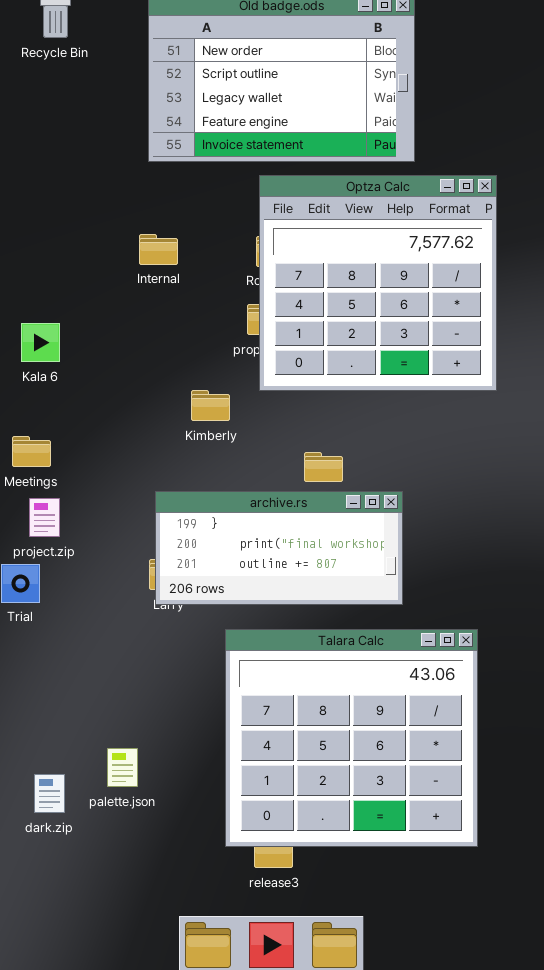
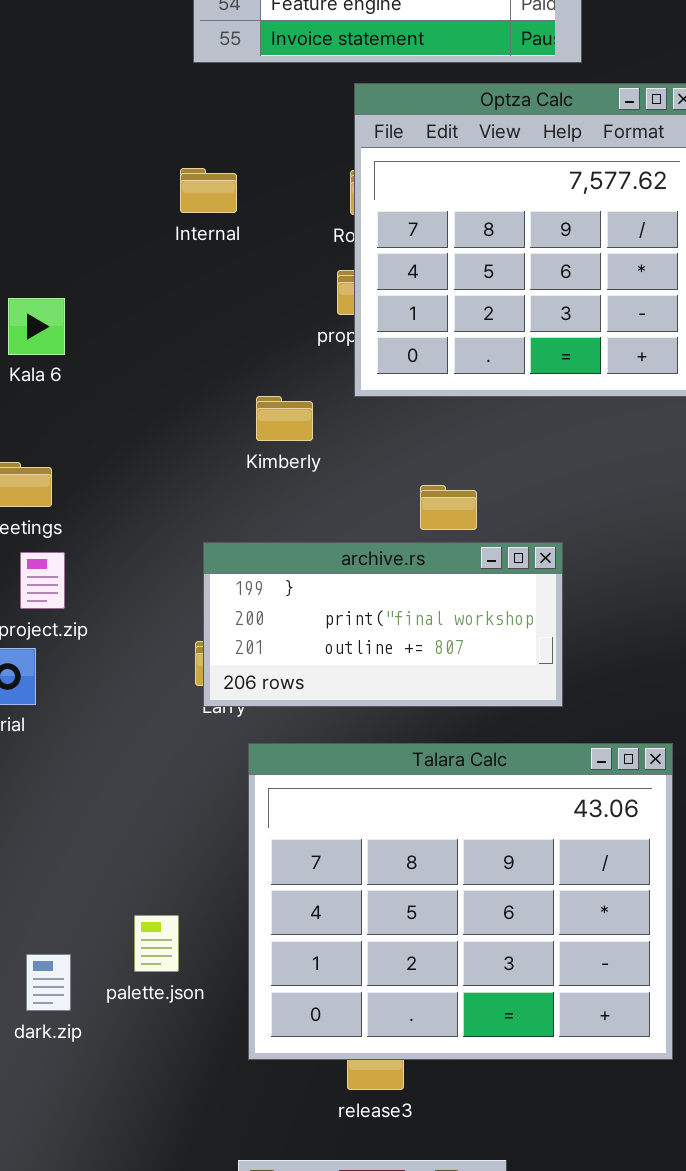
Talara Calc: [225,629,478,847] -> [248,743,673,1060], resized

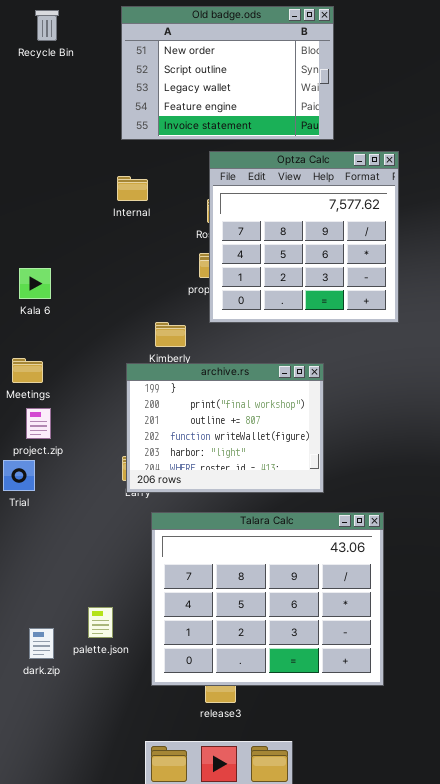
Internal: [180,168,237,213] -> [117,176,148,201], moved
archive.rs: [203,542,563,707] -> [126,363,324,493], resized

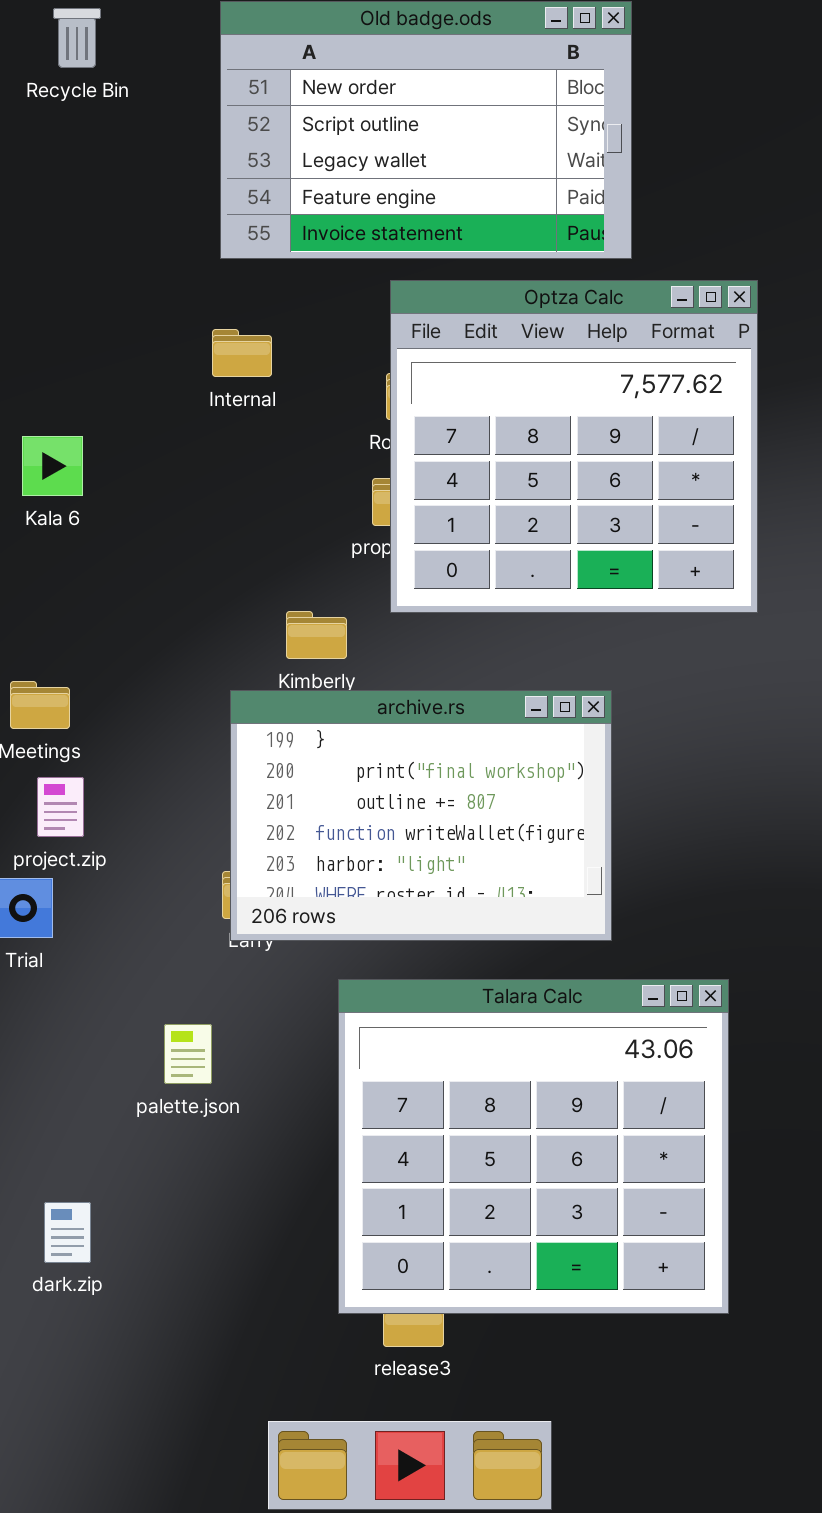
Kala 6: [19,268,51,299] -> [22,436,83,496], moved
Talara Calc: [151,512,384,686] -> [338,979,729,1314], resized
palette.json: [88,607,113,638] -> [164,1024,212,1084], moved

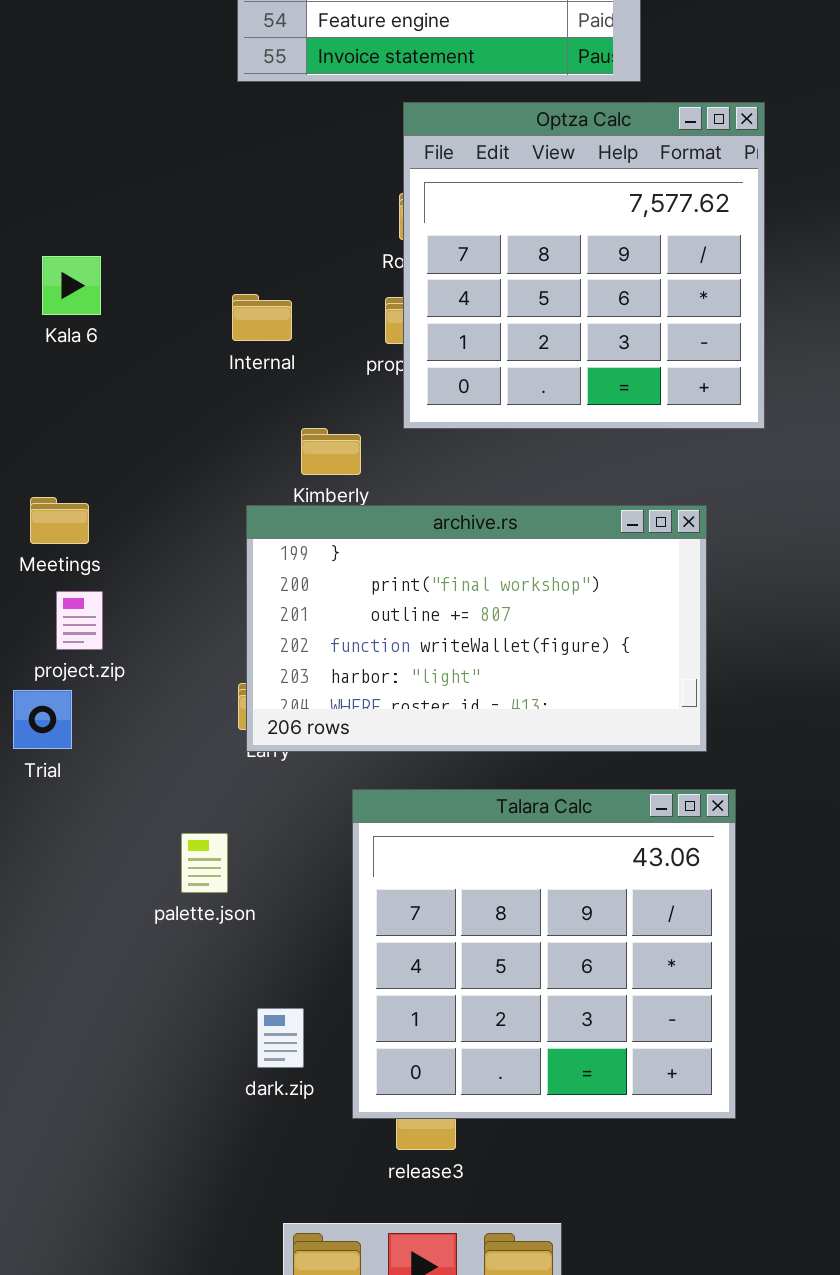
Internal: [212,329,272,377] -> [232,294,292,341], moved
archive.rs: [230,690,612,941] -> [246,505,707,752], resized
dark.zip: [44,1202,91,1263] -> [257,1008,304,1068], moved

